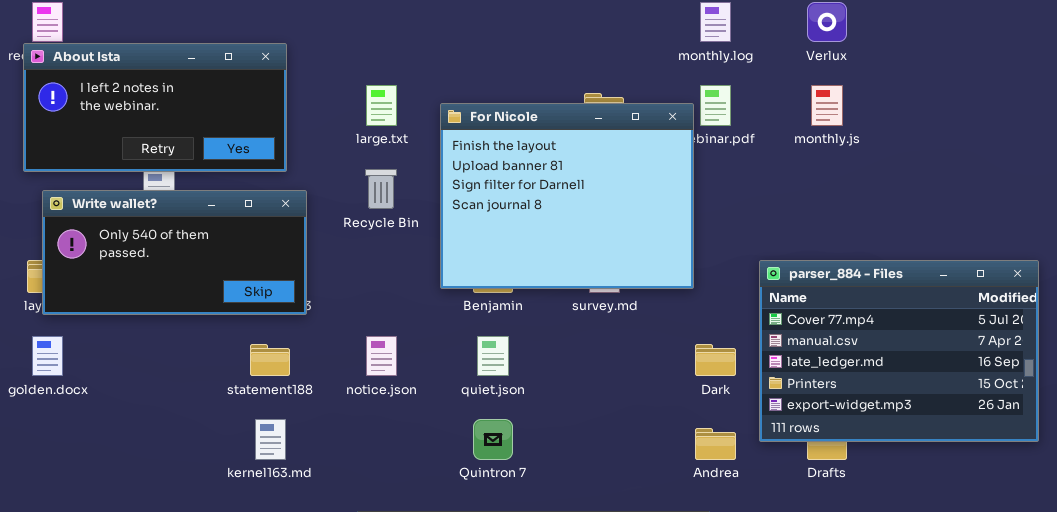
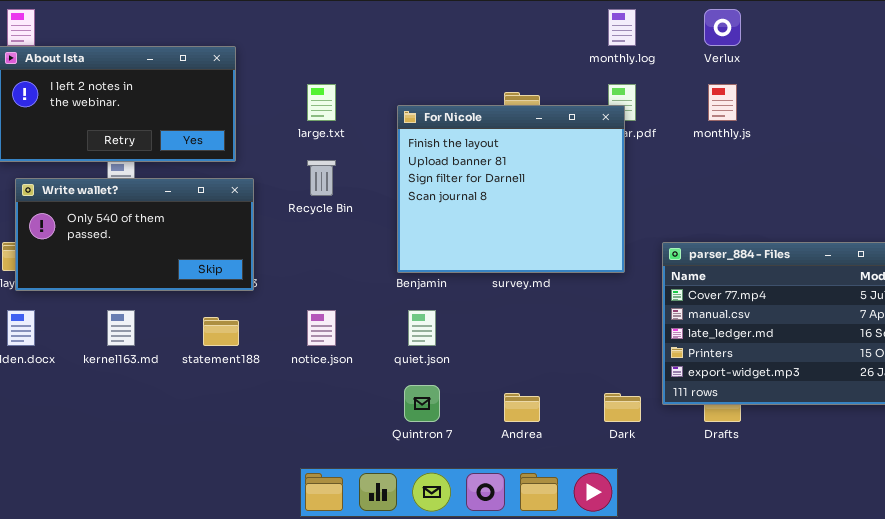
For Nicole: [440,103,694,289] -> [397,105,625,273], moved
Dark: [695,344,736,376] -> [604,393,641,422], moved
kernel163.md: [255,419,286,460] -> [107,310,135,346], moved
Andrea: [695,428,736,460] -> [504,393,540,422], moved

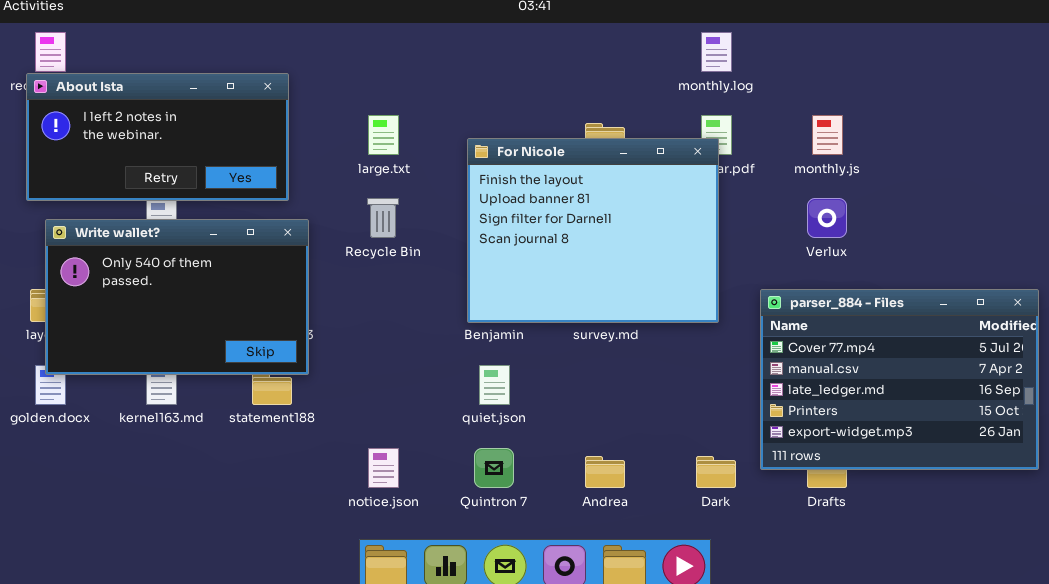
Verlux: [704,9,741,46] -> [807,198,847,238], moved
Write wallet?: [15,178,254,291] -> [45,219,309,375], resized
notice.json: [307,310,336,346] -> [368,448,399,488], moved

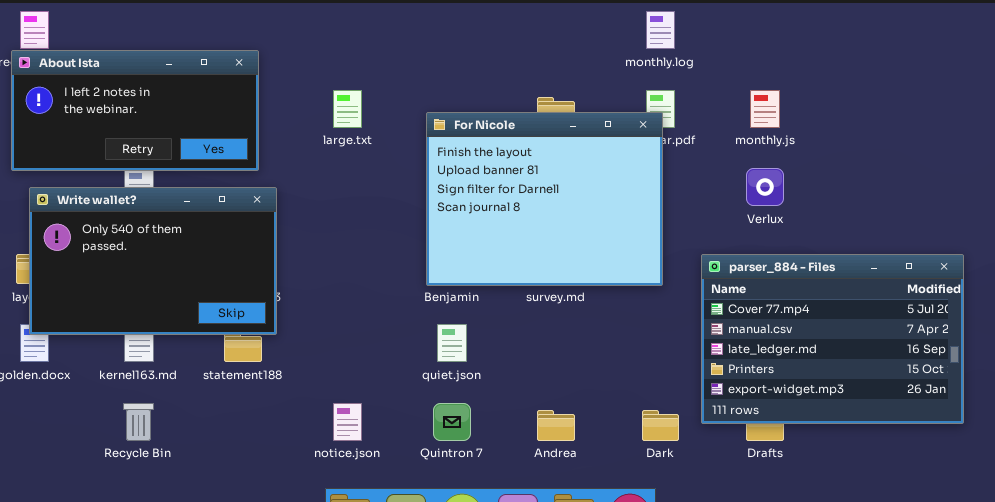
Recycle Bin: [367,198,399,238] -> [123,403,154,441], moved

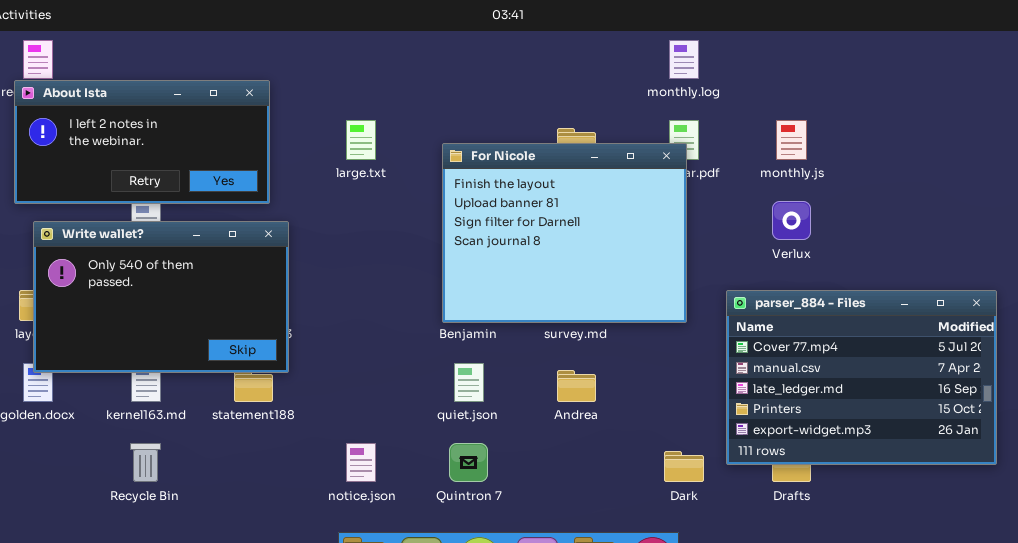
Andrea: [537,410,575,441] -> [557,370,596,402], moved

